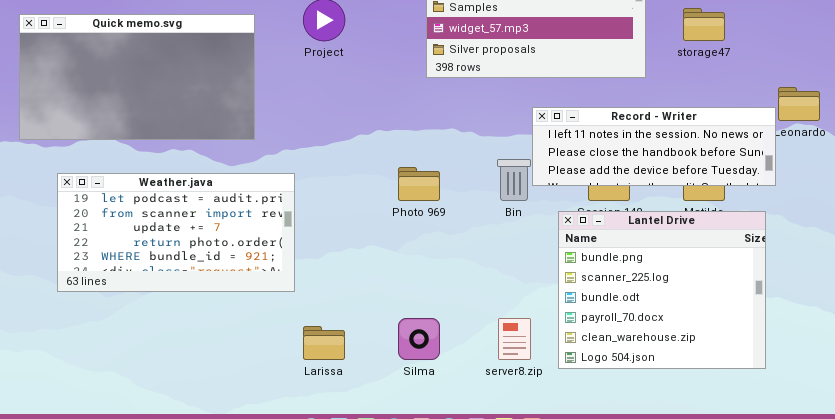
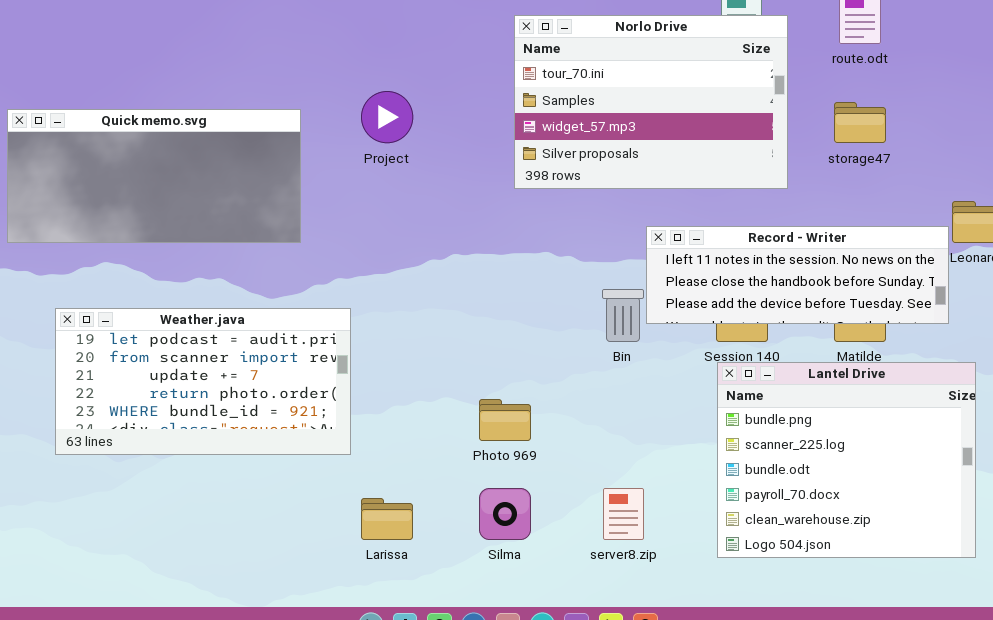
Quick memo.svg: [19,14,255,140] -> [7,109,301,243], resized
Photo 969: [398,167,440,201] -> [479,399,531,441], moved
Lantel Drive: [558,211,766,369] -> [717,362,976,558], moved

